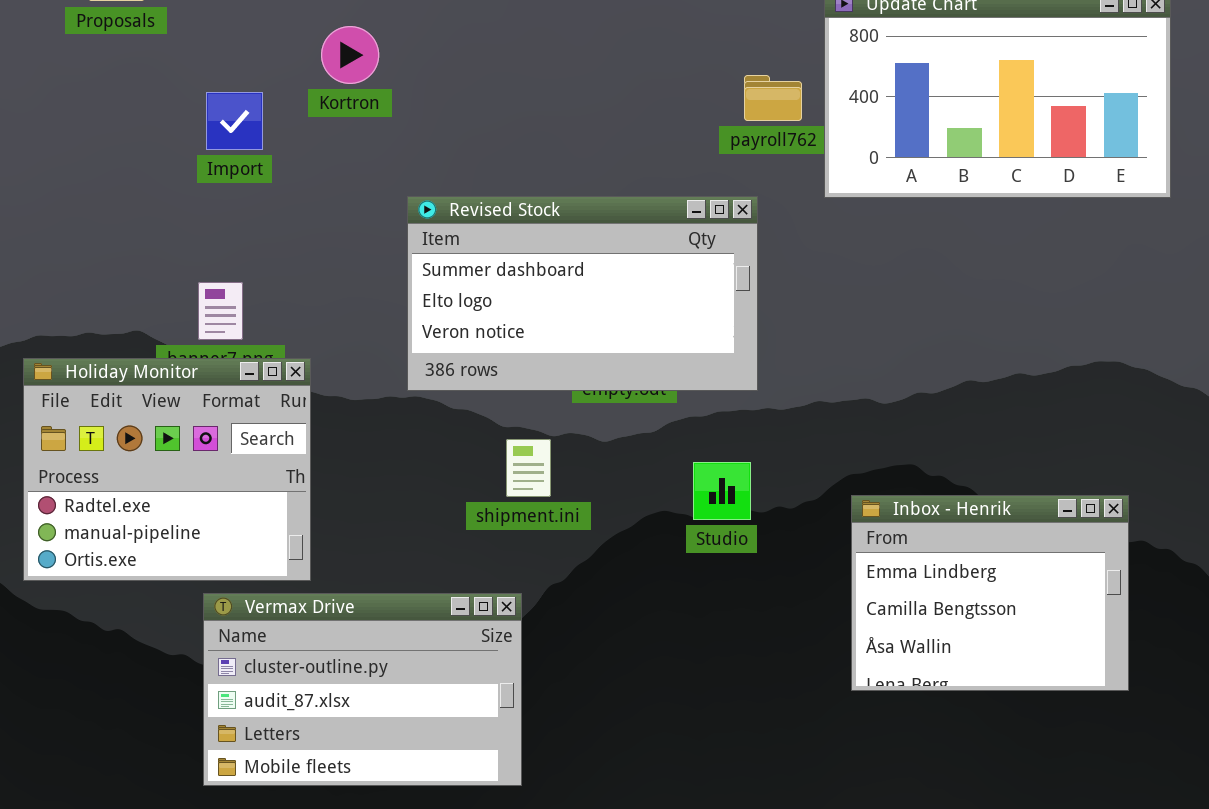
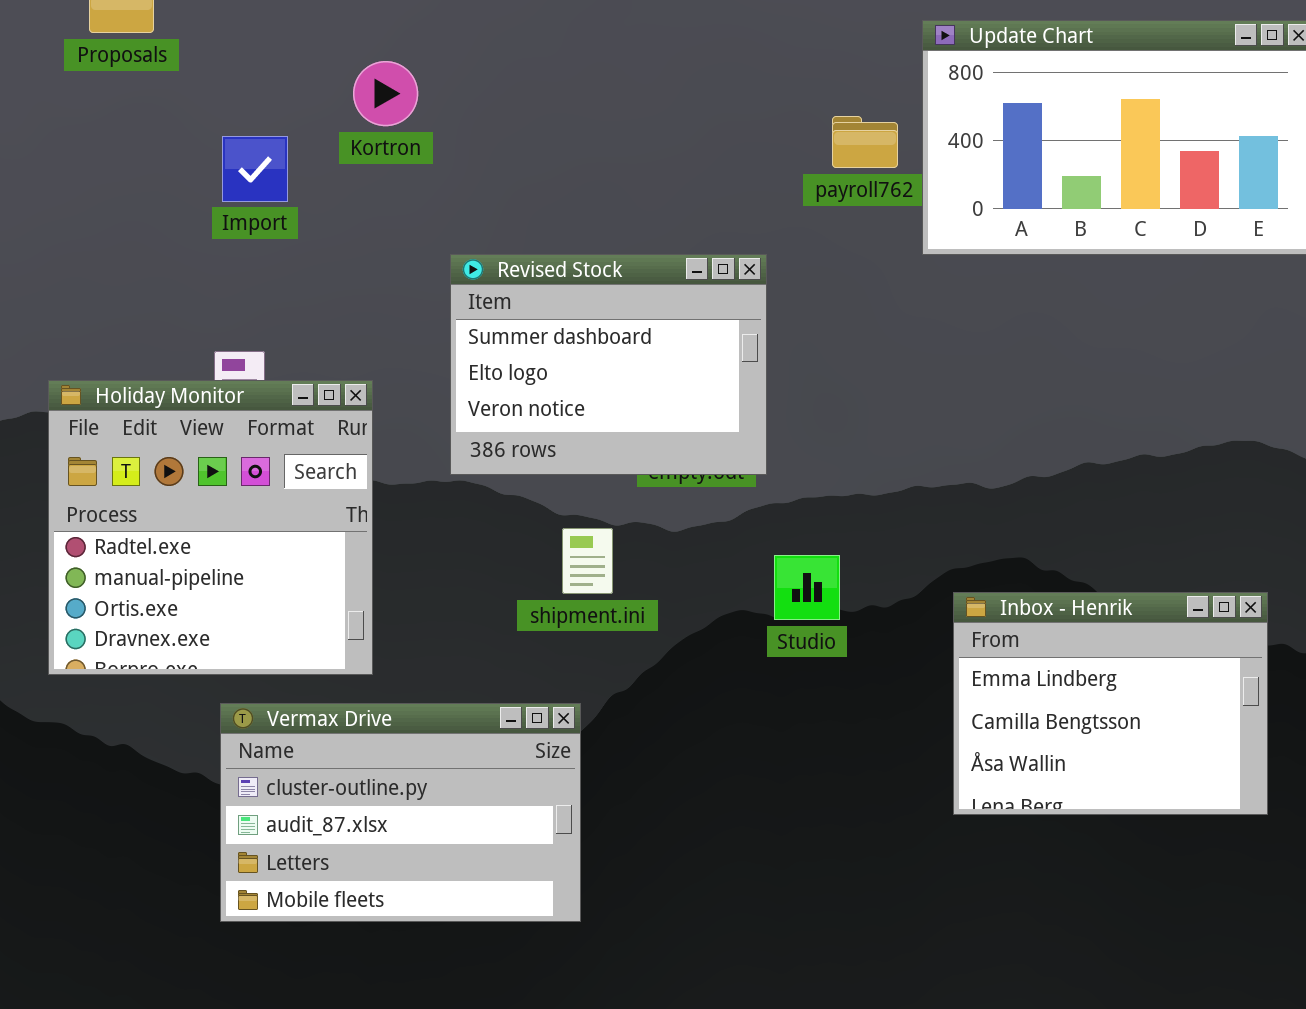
Revised Stock: [407,196,758,391] -> [450,254,767,475], resized
Holiday Monitor: [23,358,311,581] -> [48,380,373,675], moved, resized

